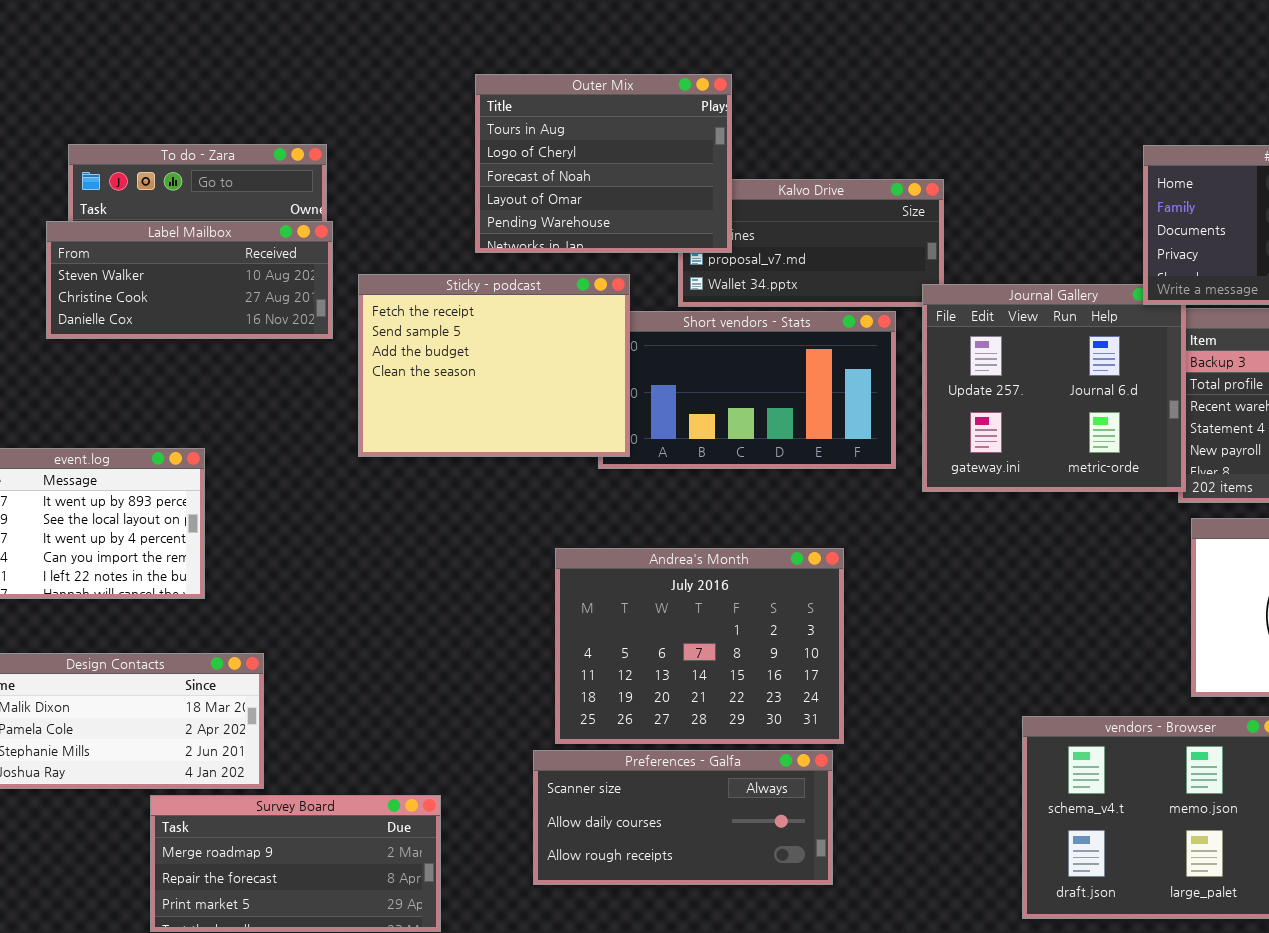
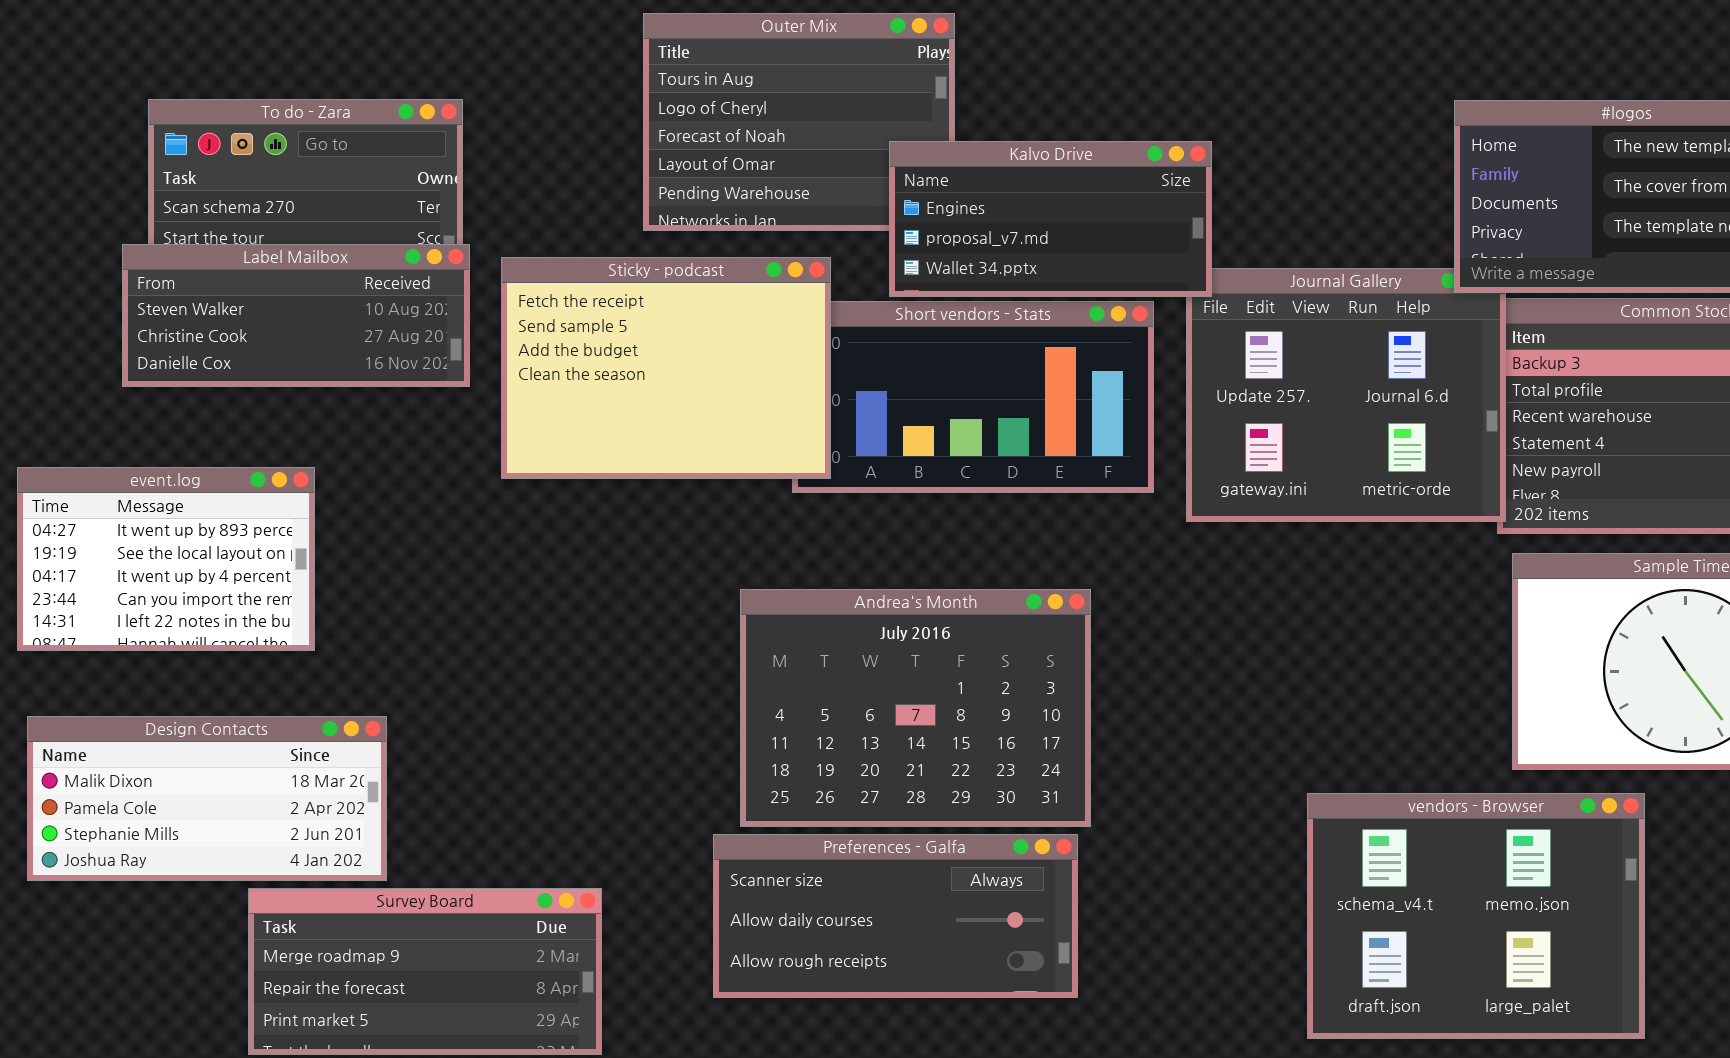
Kalvo Drive: [678,179,944,307] -> [889,141,1212,297], raised
Label Mailbox: [46,221,333,339] -> [122,244,470,387], moved

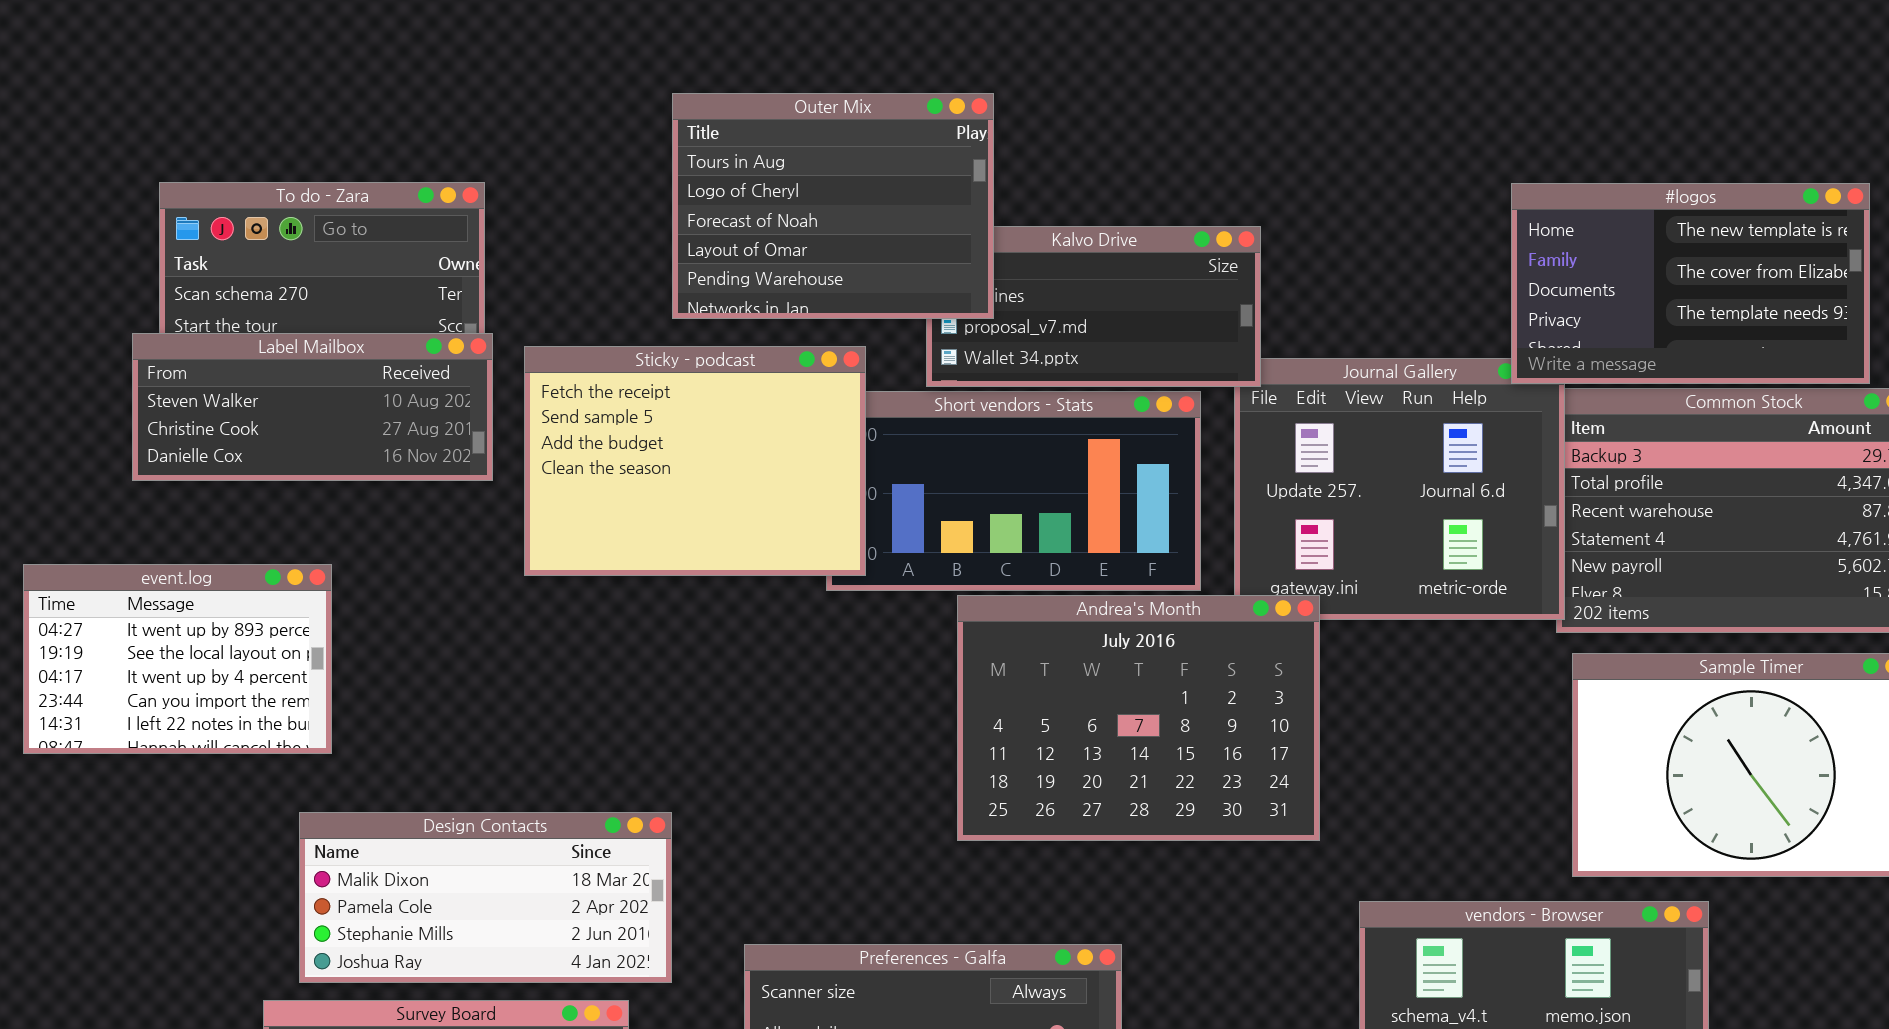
Outer Mix: [643,13,955,231] -> [672,93,994,319], raised
Andrea's Month: [740,589,1091,827] -> [957,595,1320,841], moved
Design Contacts: [27,716,387,881] -> [299,812,672,983], moved

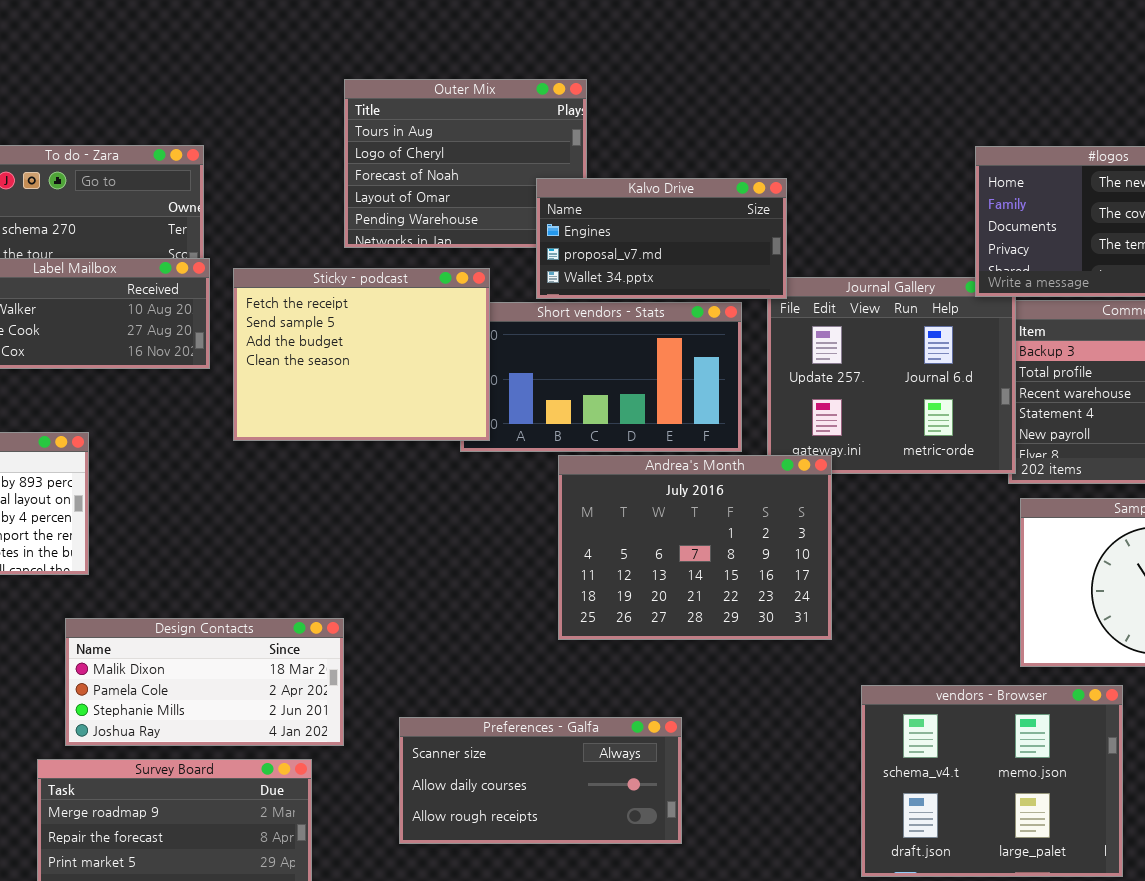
Kalvo Drive: [926,226,1261,387] -> [536,178,787,299], raised

